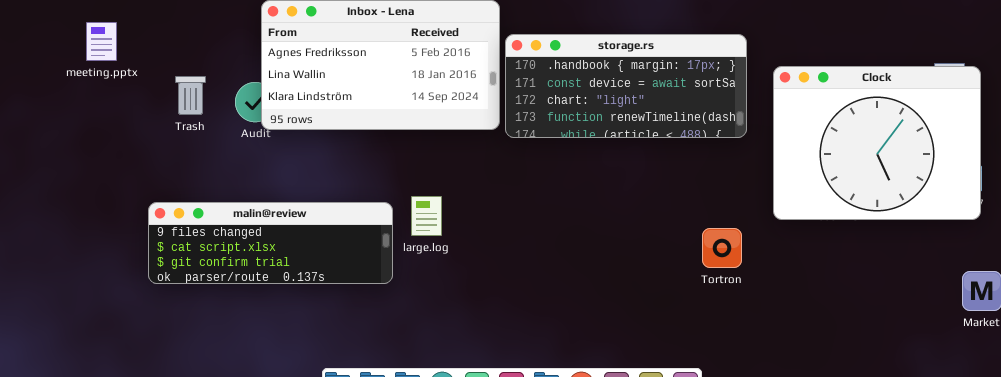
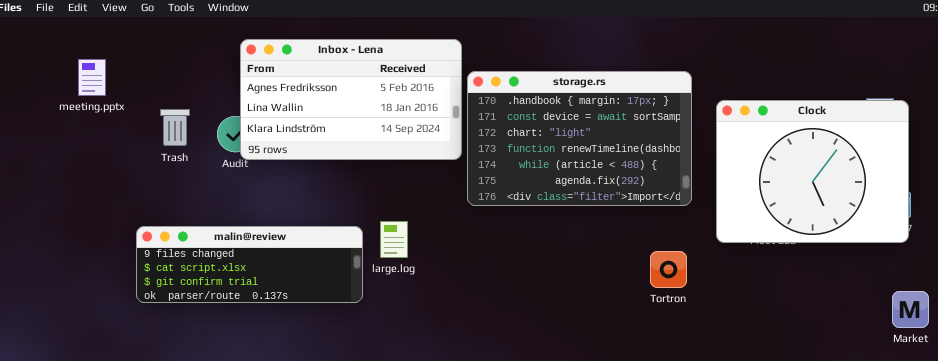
storage.rs: [505,34,747,138] -> [467,71,692,206], resized

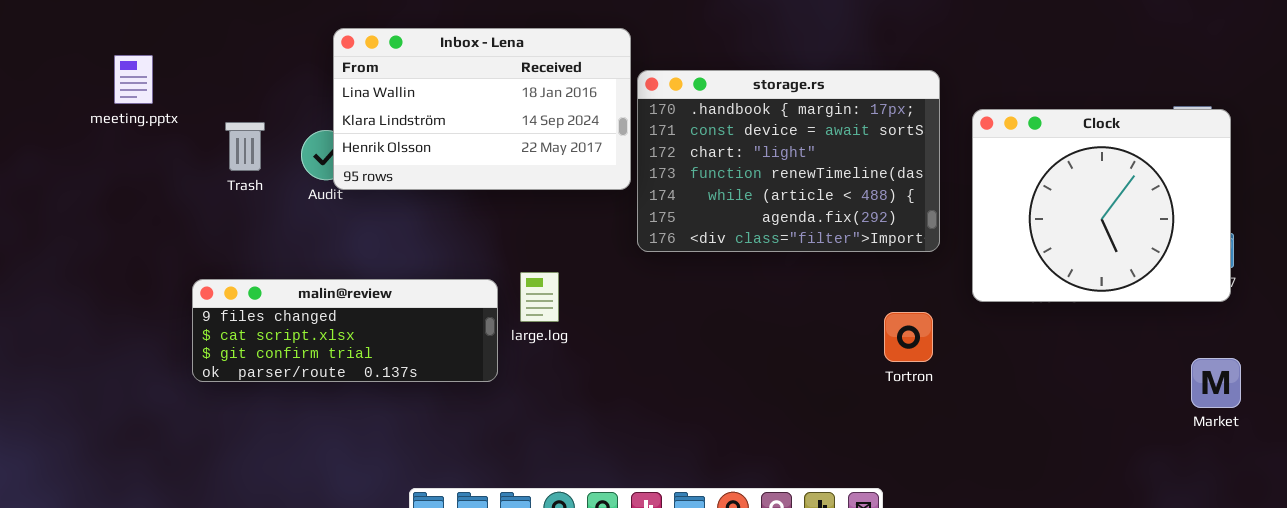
Inbox - Lena: [240,39,462,160] -> [333,28,631,190], scrolled down 1 row
Market: [892,291,929,328] -> [1191,358,1241,408], moved

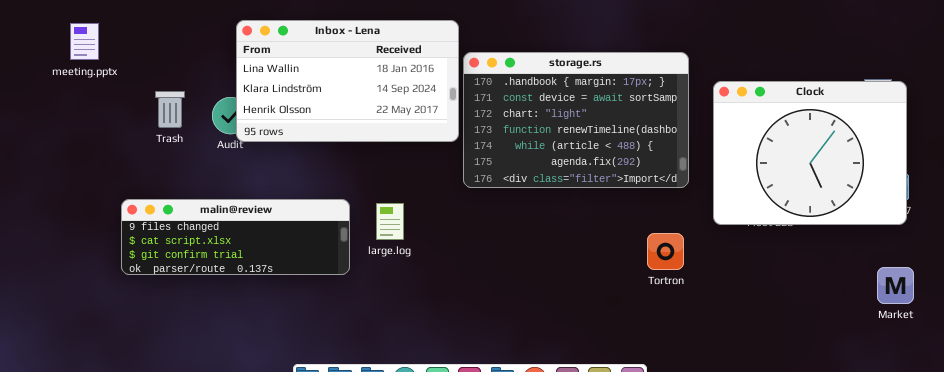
meeting.pptx: [114,55,153,104] -> [70,23,99,60], moved
malin@review: [192,279,498,382] -> [121,199,350,275], moved

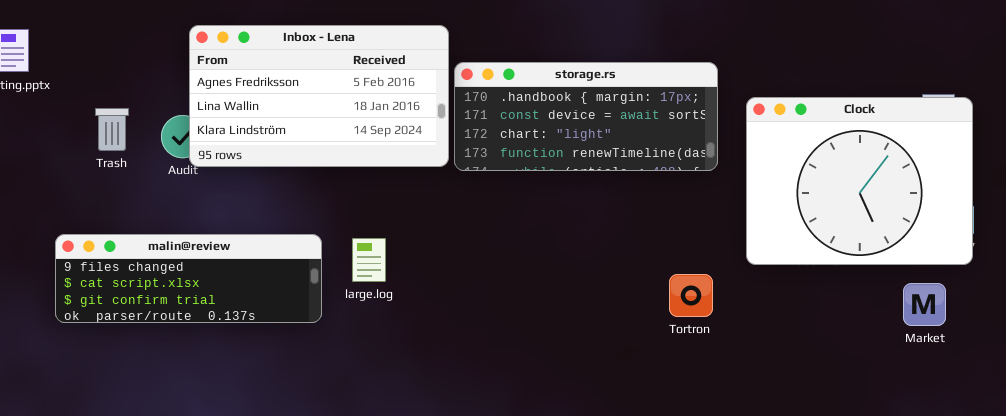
Inbox - Lena: [236,20,459,142] -> [189,25,449,167], scrolled up 1 row
storage.rs: [463,52,689,188] -> [454,62,718,171], resized
Market: [877,267,914,304] -> [903,283,946,326], moved

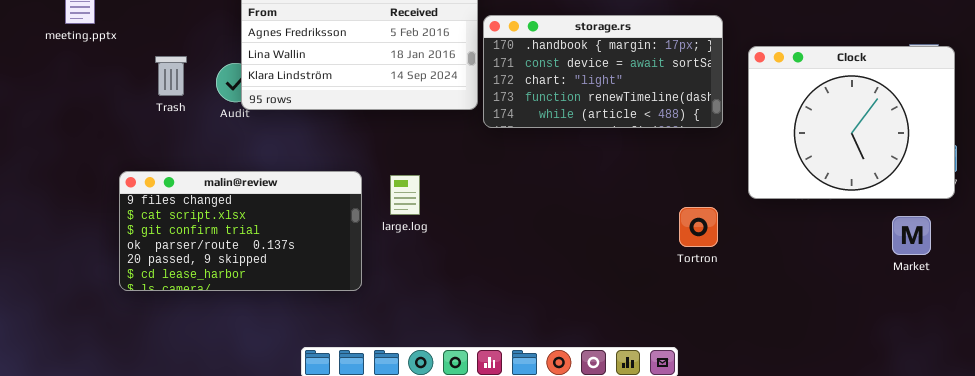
storage.rs: [454,62,718,171] -> [483,15,723,128], resized
malin@review: [55,234,322,323] -> [119,171,362,291], resized

